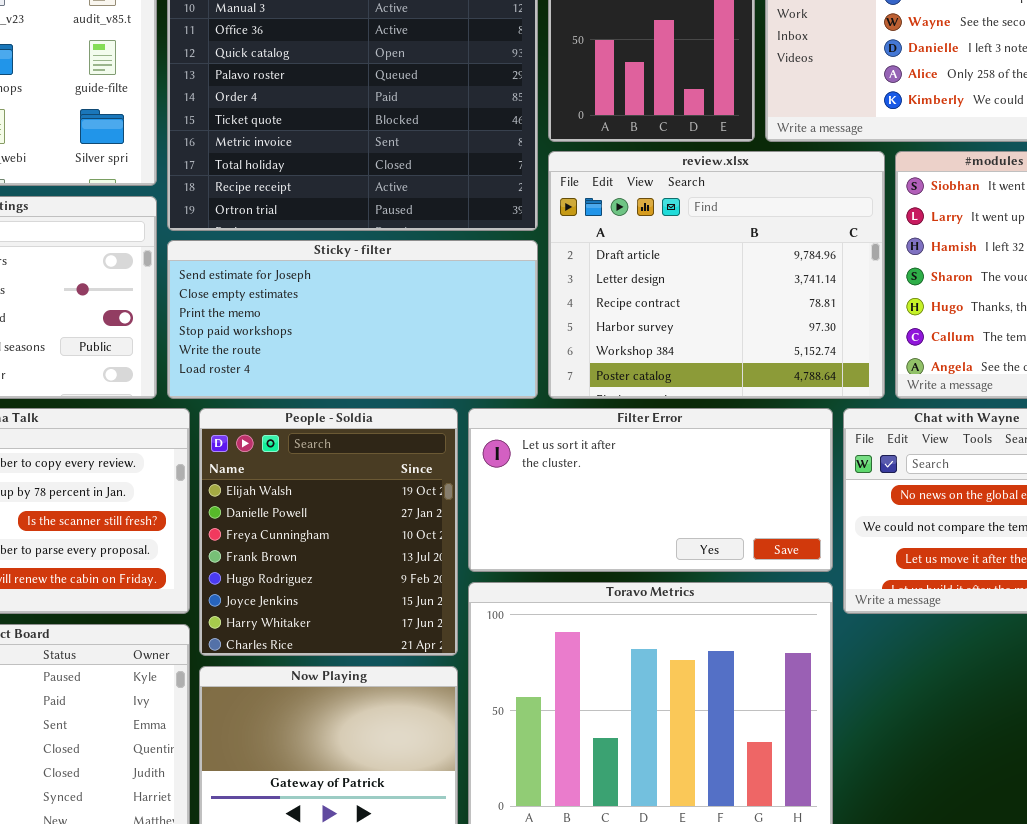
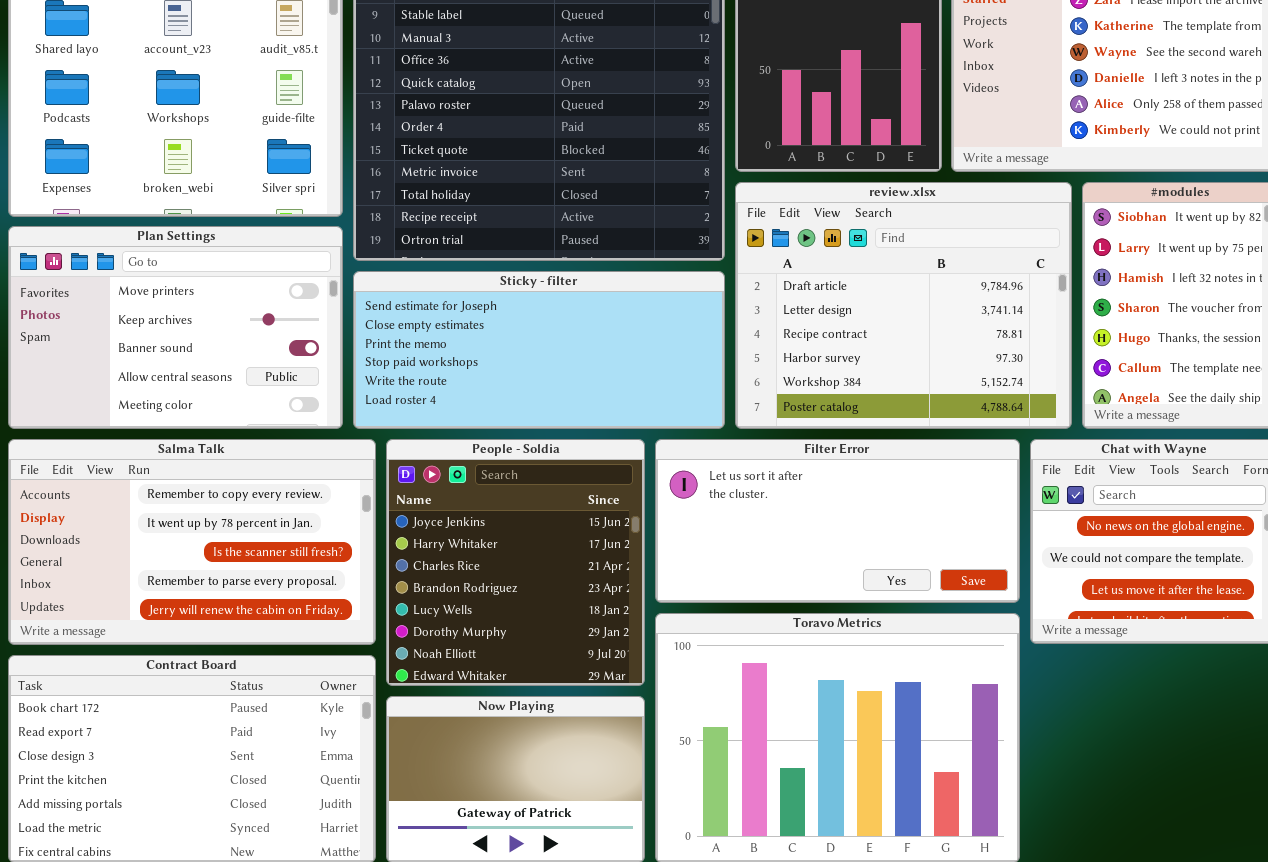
People - Soldia: [199,408,458,656] -> [386,439,645,686], scrolled down 5 rows

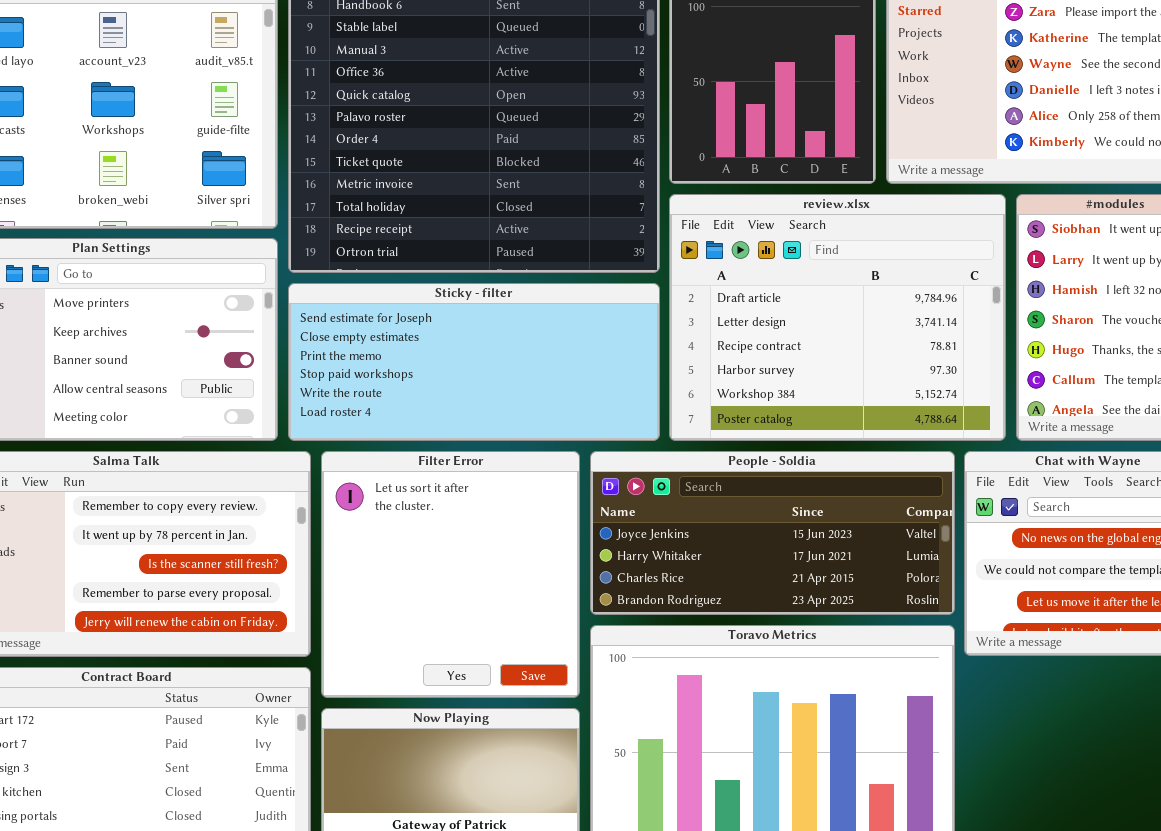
People - Soldia: [386,439,645,686] -> [590,451,955,615], moved, resized
Filter Error: [655,439,1020,603] -> [321,451,580,698], moved, resized

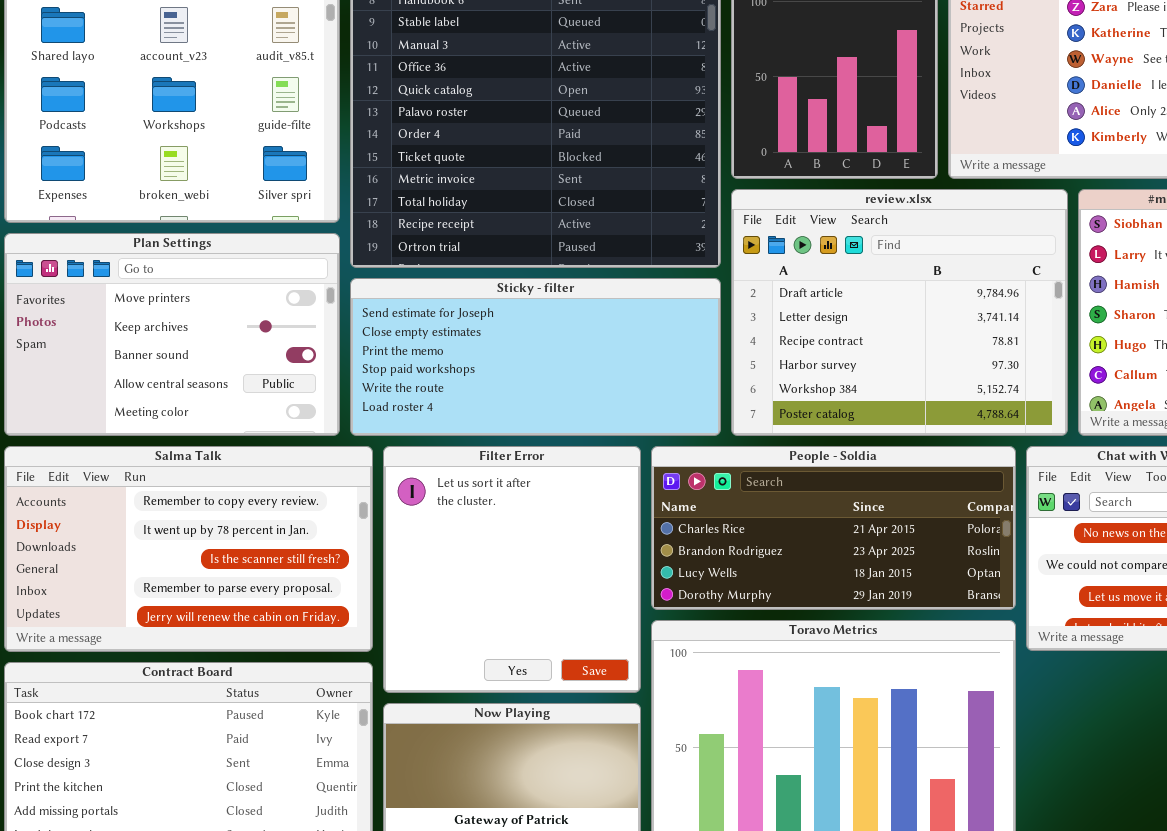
People - Soldia: [590,451,955,615] -> [651,446,1016,610], scrolled down 2 rows

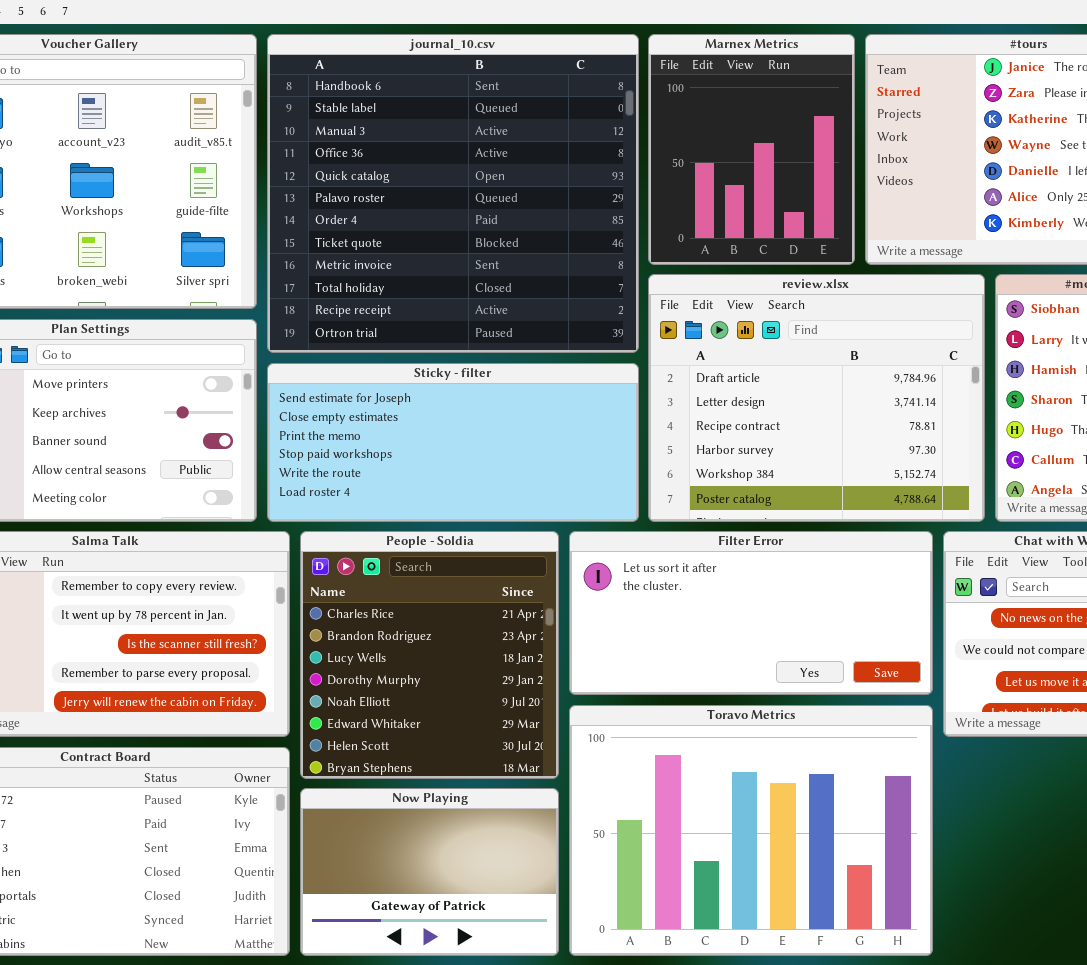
Filter Error: [383,446,641,693] -> [569,531,933,695], moved, resized
People - Soldia: [651,446,1016,610] -> [300,531,559,779], moved, resized

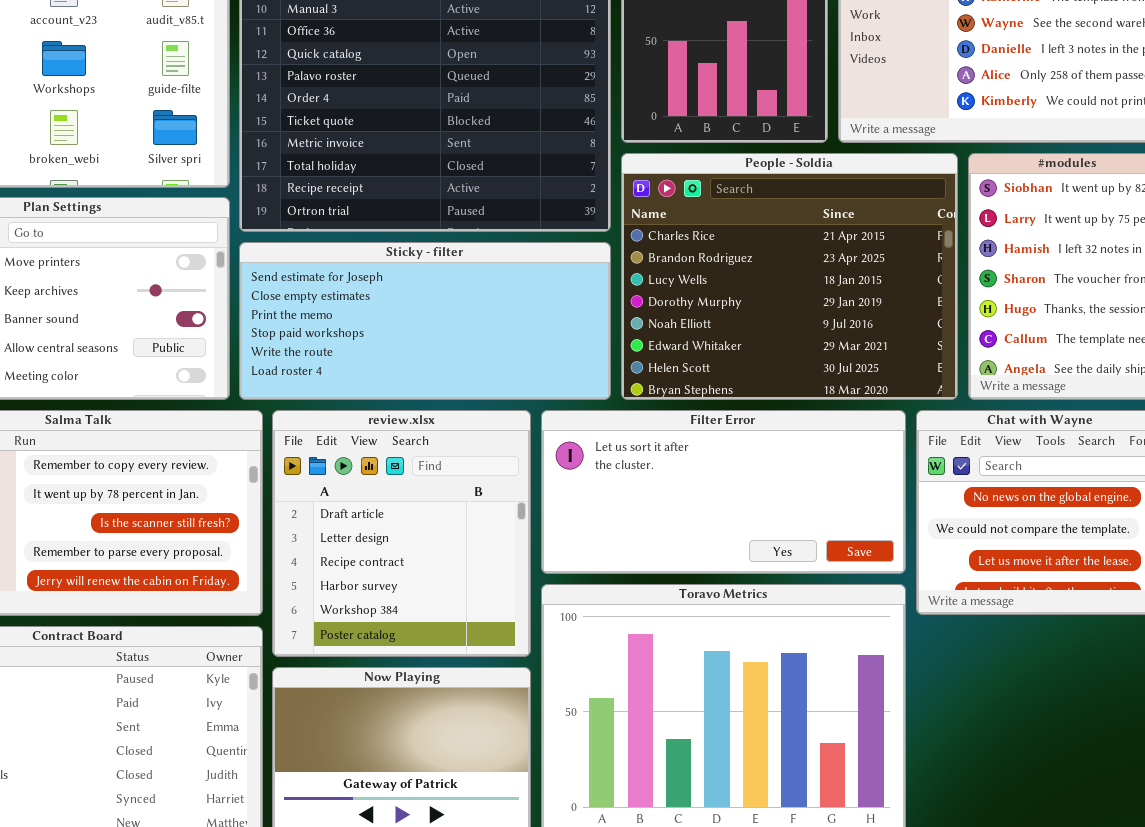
review.xlsx: [648,274,985,522] -> [272,410,531,657], moved, resized
People - Soldia: [300,531,559,779] -> [621,153,958,400], moved, resized

